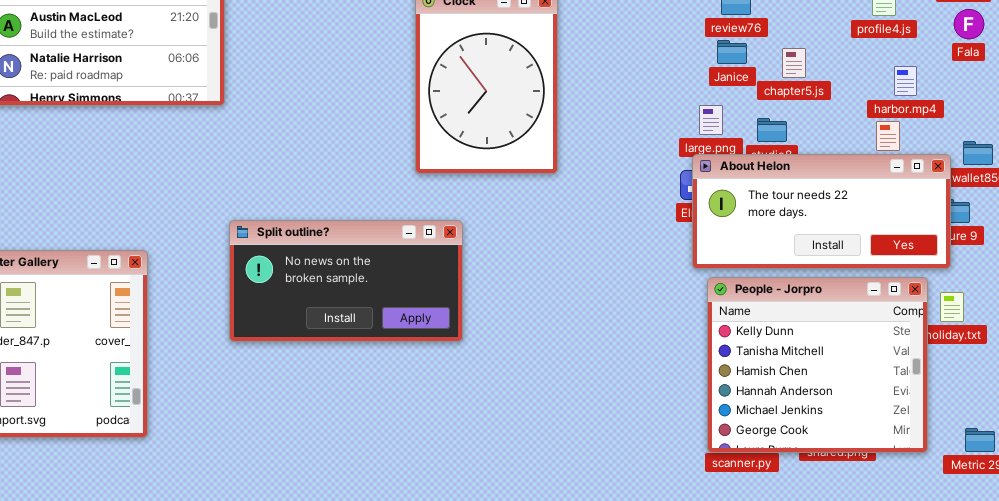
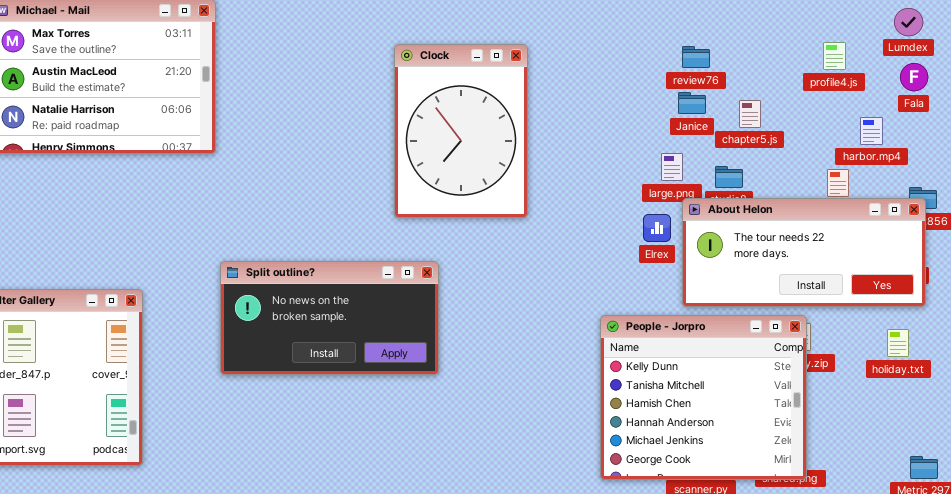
harbor.mp4: [894,66,917,96] -> [860,117,883,145], moved
About Helon: [692,154,951,269] -> [682,198,926,307], moved
People - Jorpro: [707,277,928,453] -> [600,315,807,480], moved

